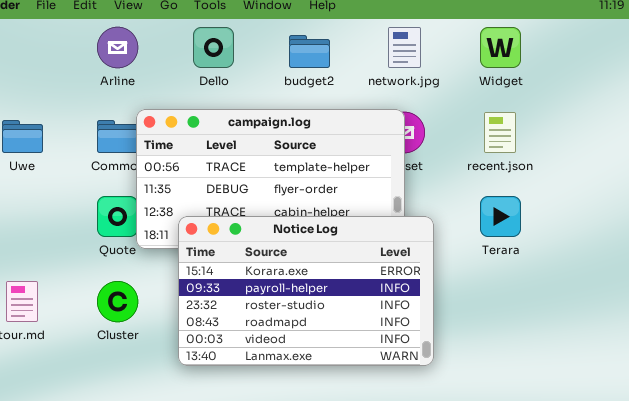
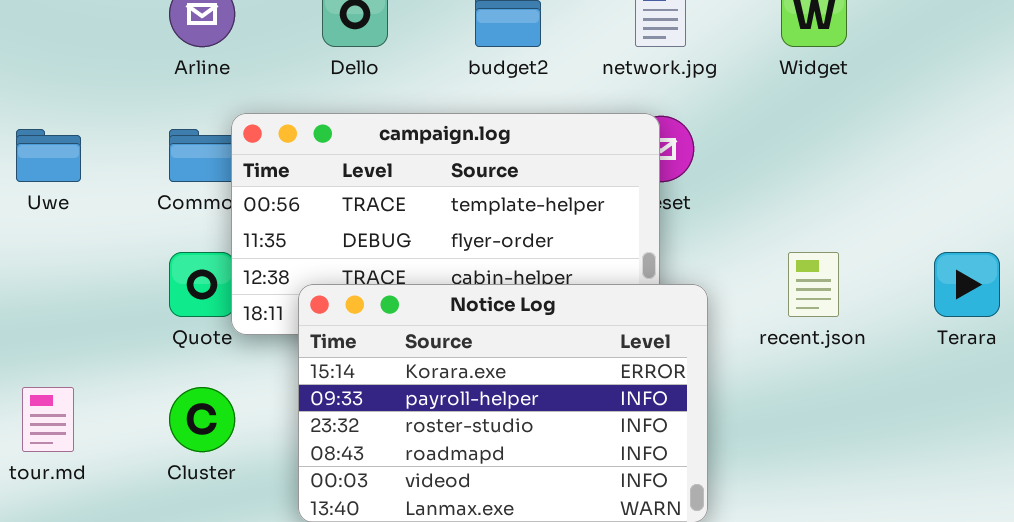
recent.json: [484,112,516,153] -> [788,252,839,317], moved
Terara: [480,196,521,237] -> [934,252,1000,317], moved

